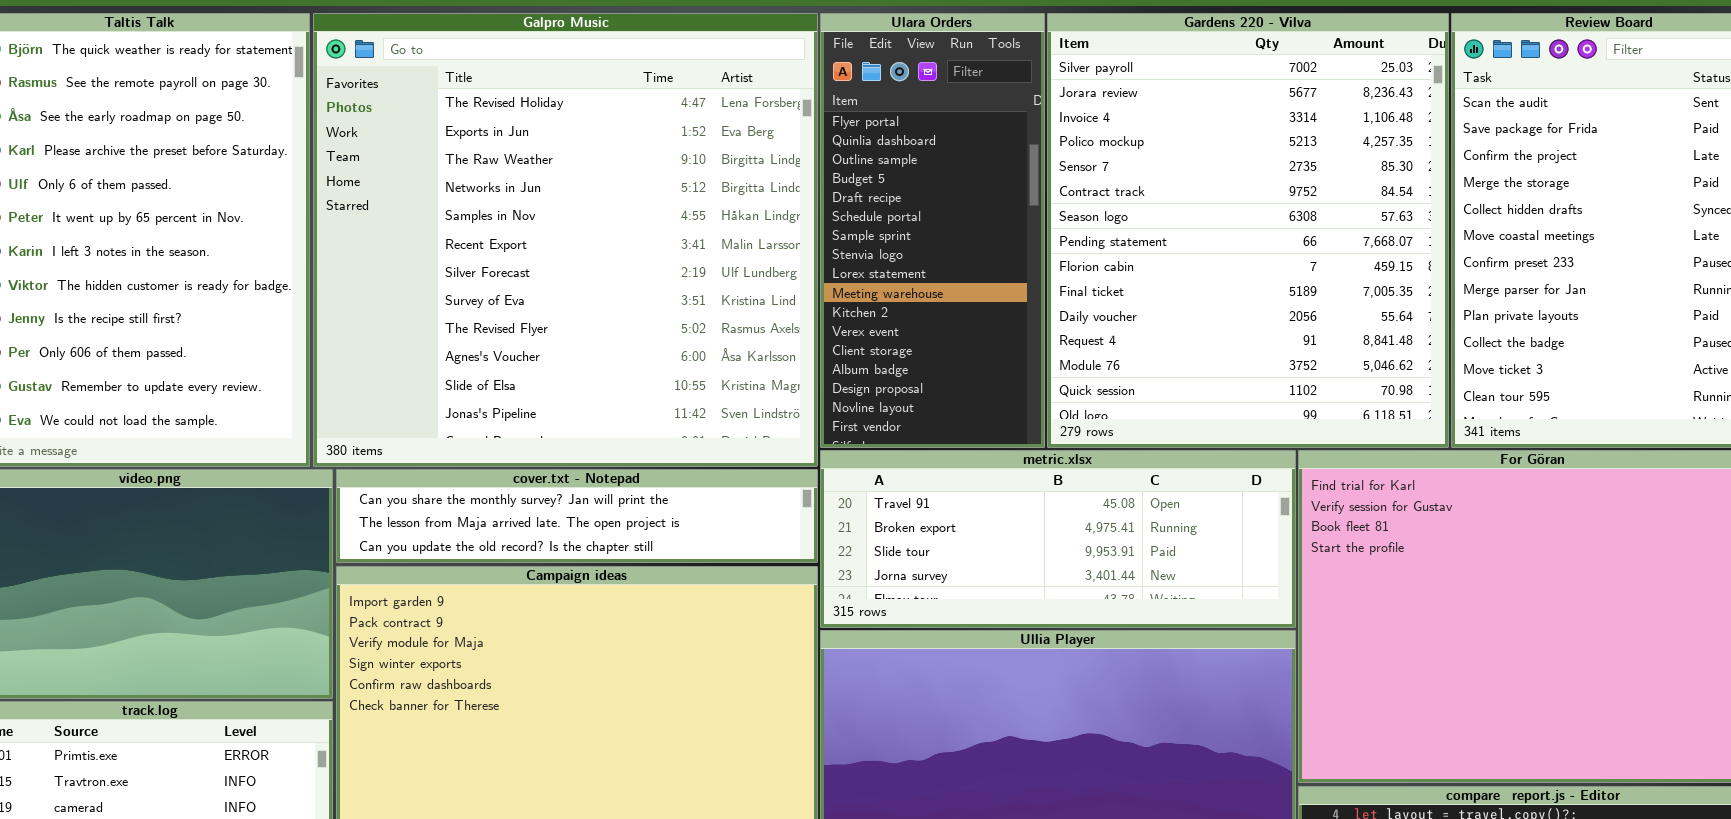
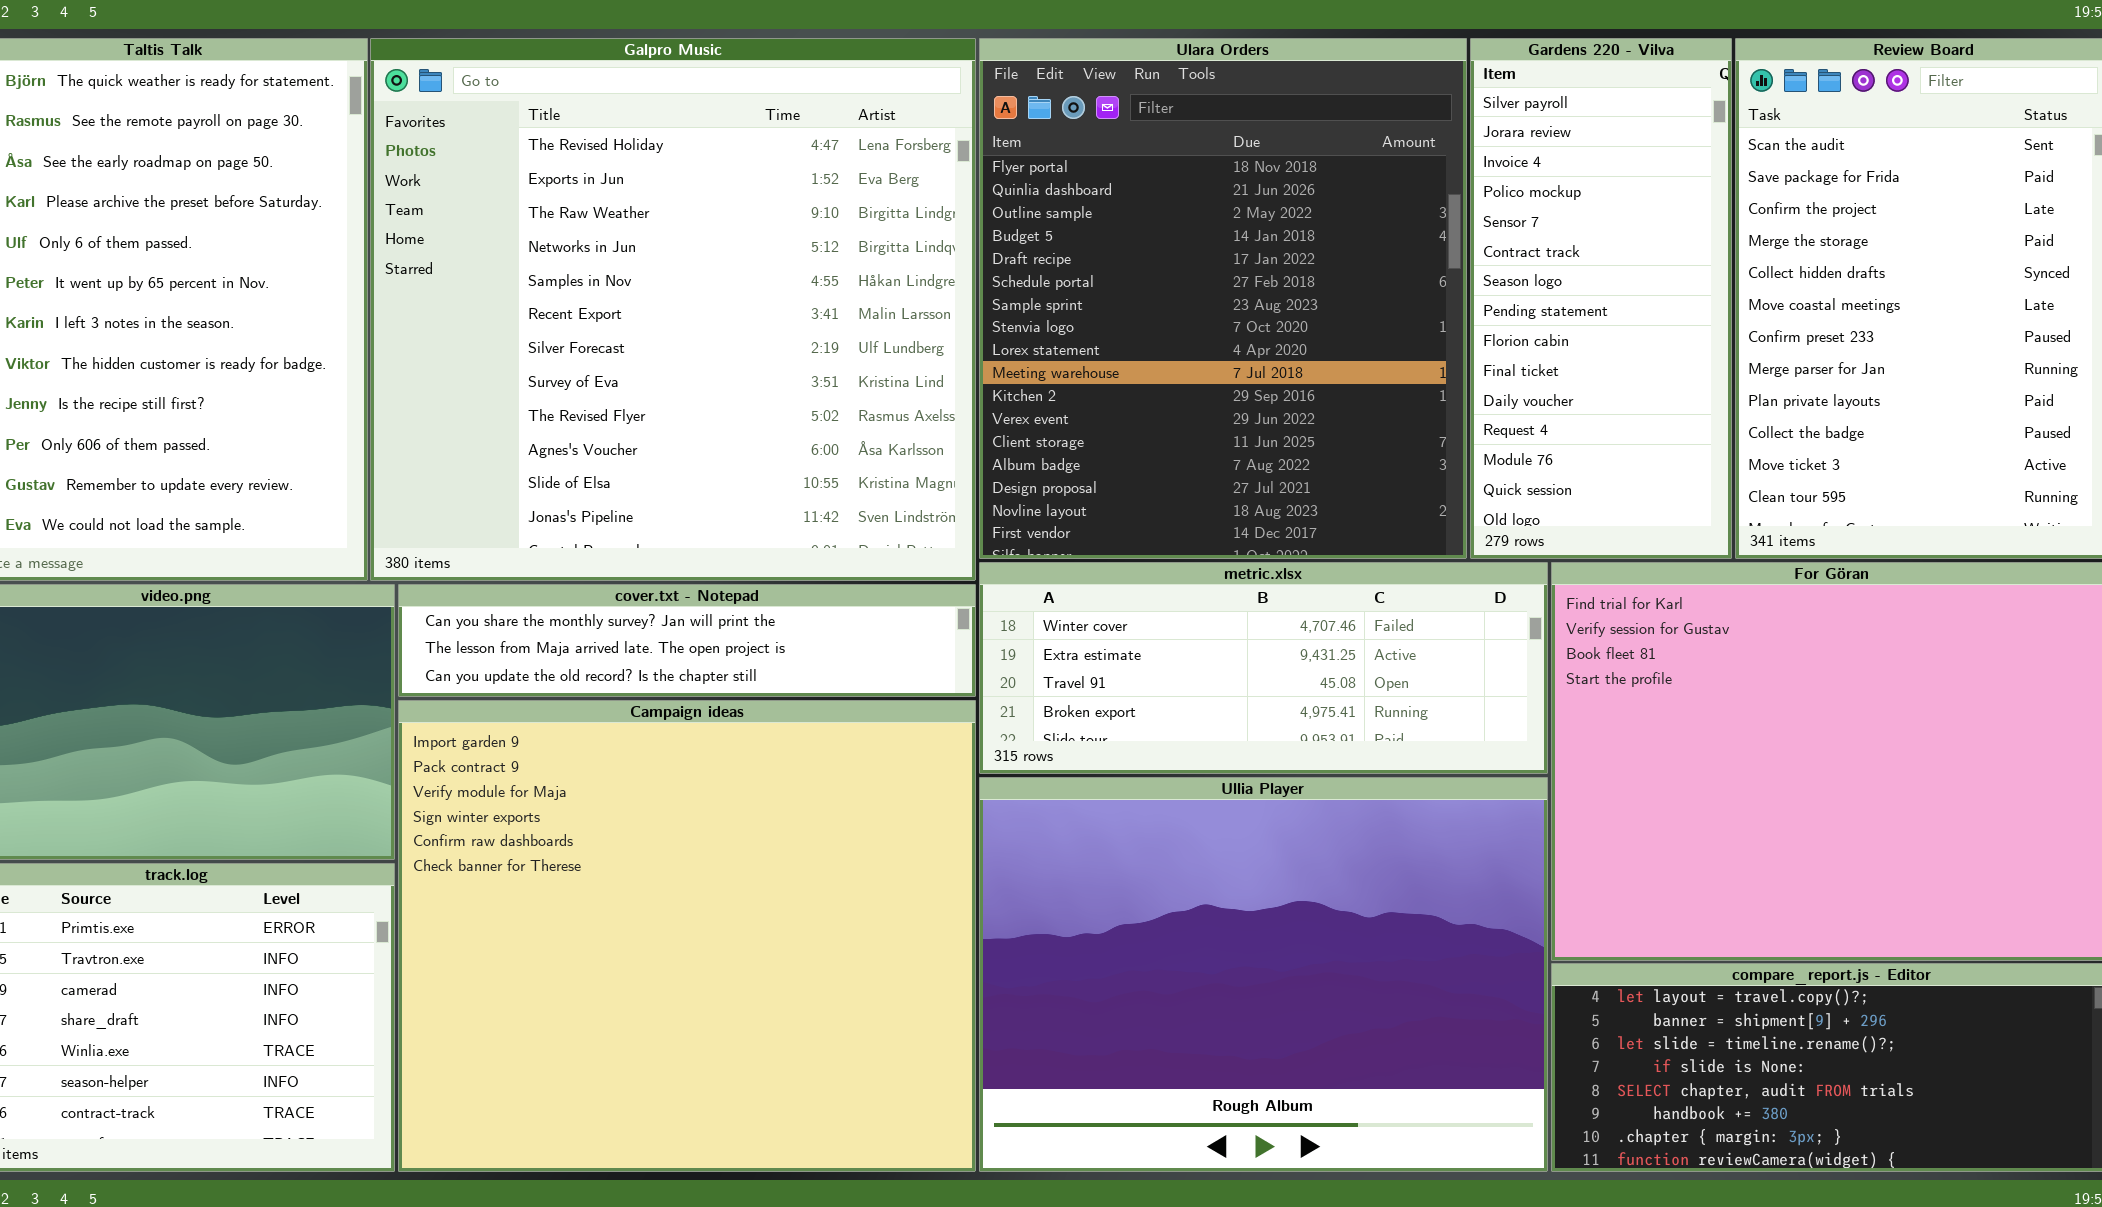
Ulara Orders: [820,13,1045,448] -> [979,38,1467,559], resized
Gardens 220 - Vilva: [1047,13,1449,448] -> [1470,38,1732,559], resized
metric.xlsx: [820,450,1296,628] -> [979,562,1548,774], scrolled up 2 rows

